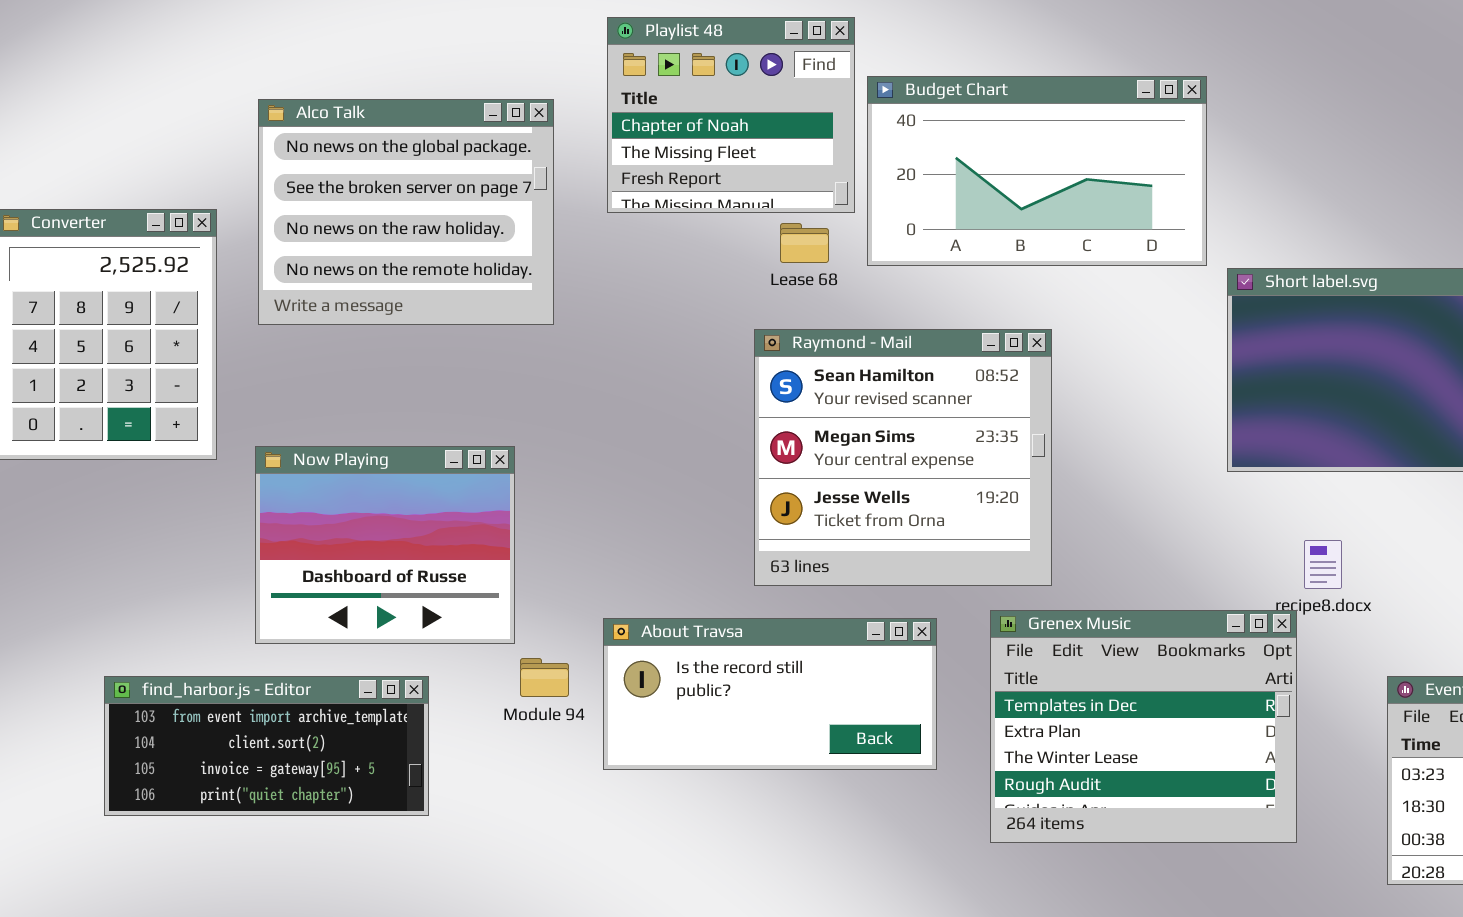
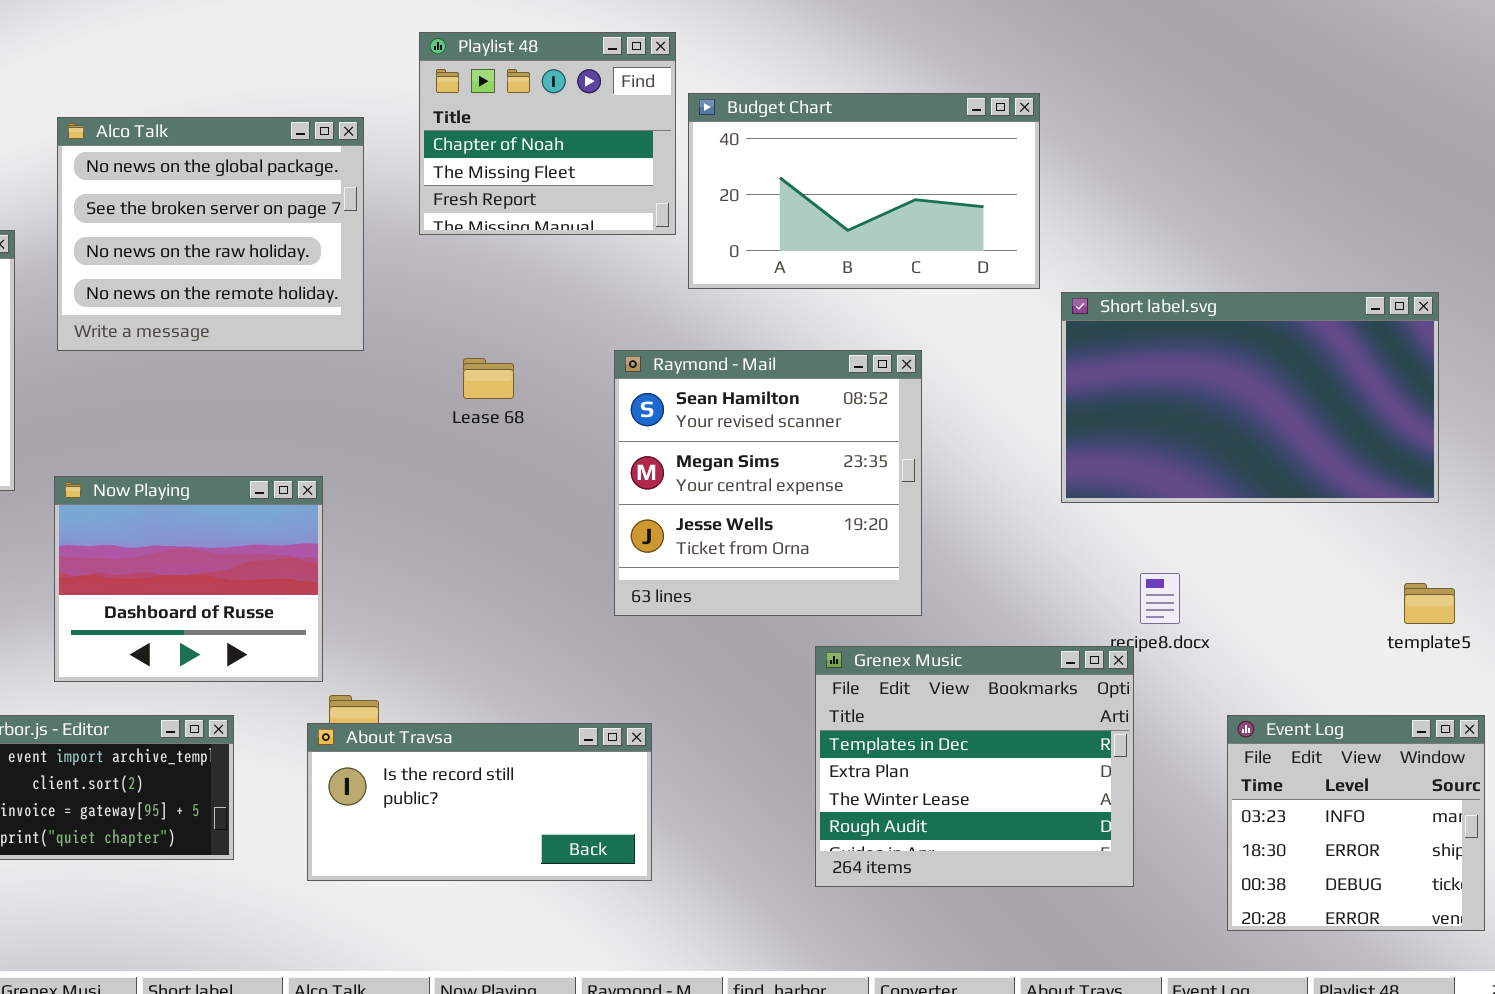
Lease 68: [780,223,829,263] -> [463,358,514,399], moved
Raymond - Mail: [754,329,1052,586] -> [614,350,922,616], moved
About Travsa: [603,618,937,770] -> [307,723,652,881], moved

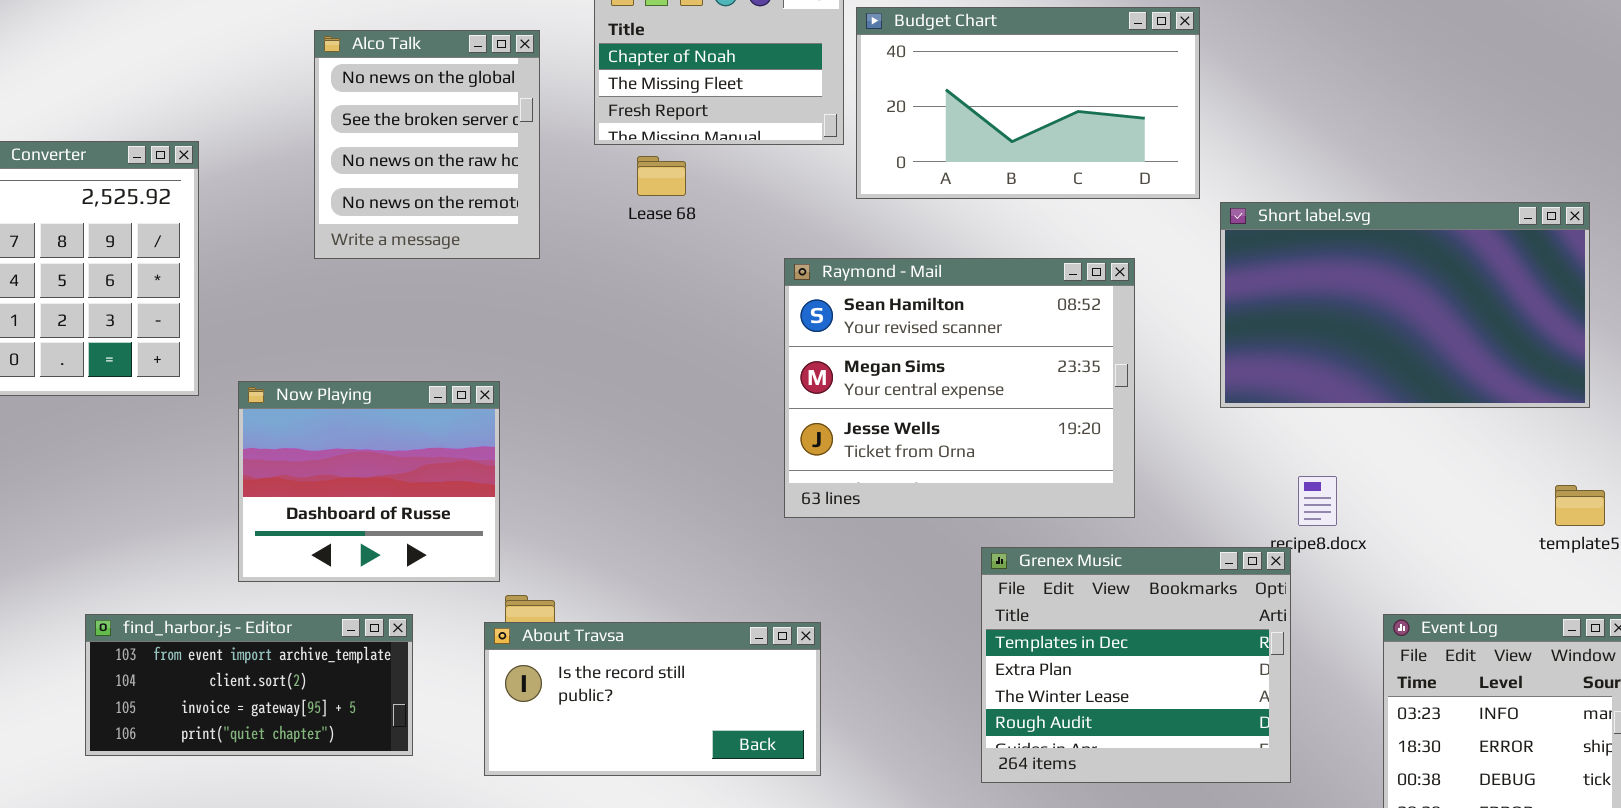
Alco Talk: [57,117,364,351] -> [314,30,540,259], resized
Raymond - Mail: [614,350,922,616] -> [784,258,1135,518], resized
Lease 68: [463,358,514,399] -> [637,156,686,196], moved

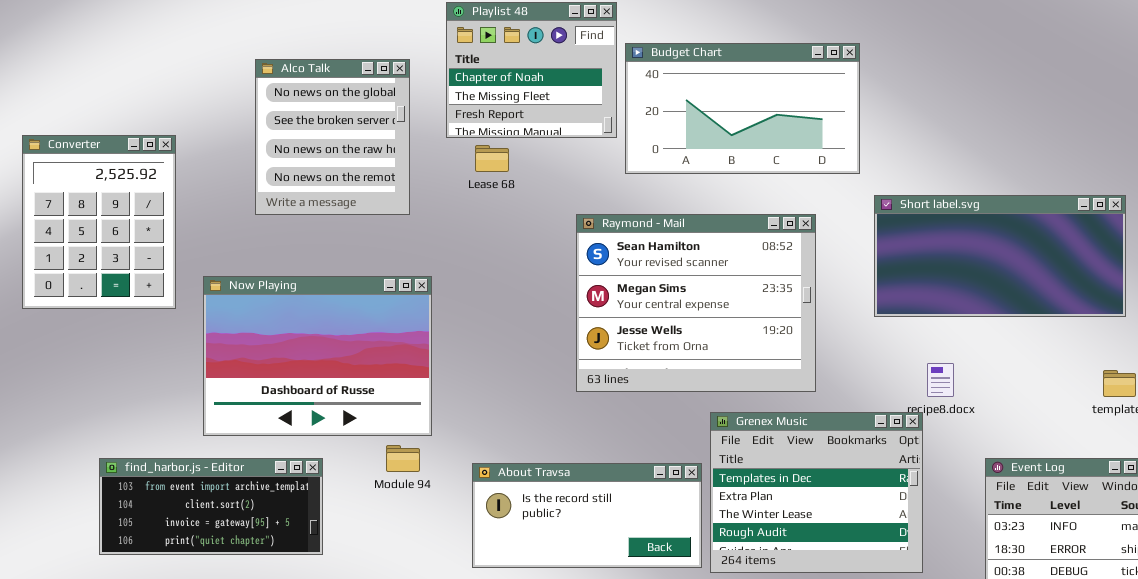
Short label.svg: [1220,202,1590,408] -> [874,195,1126,317], resized
Now Playing: [238,381,500,582] -> [203,276,432,436], resized
About Travsa: [484,622,821,776] -> [472,463,702,568], moved

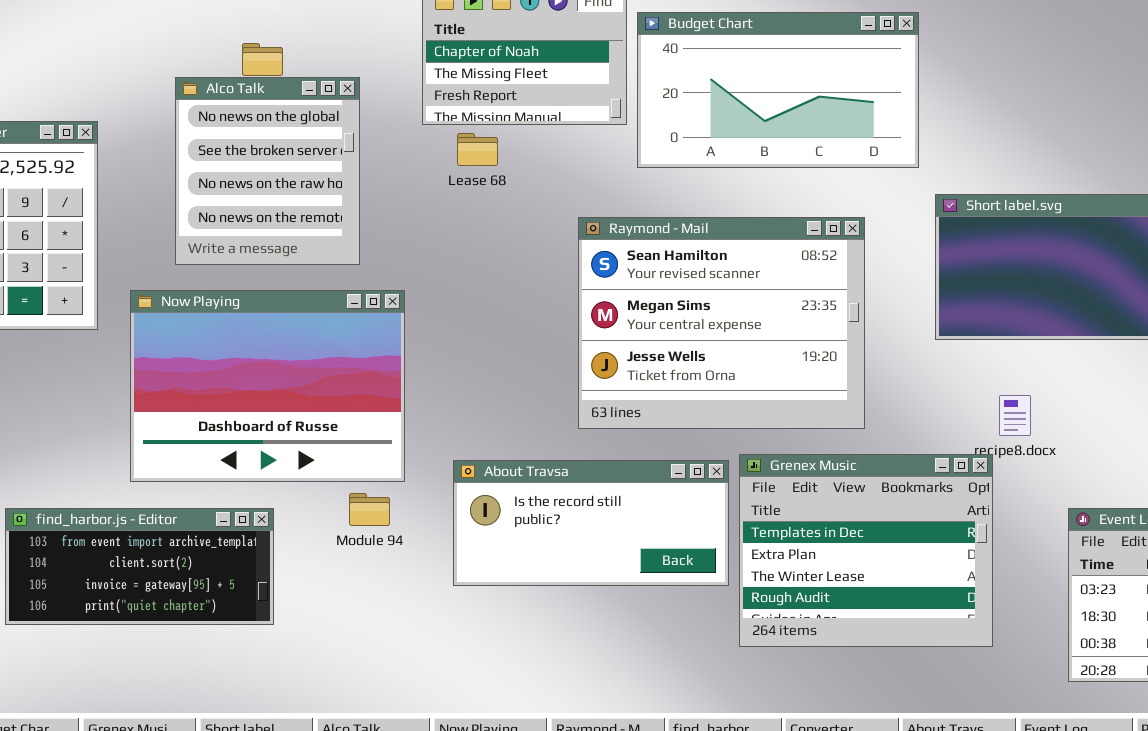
Alco Talk: [255,59,410,215] -> [175,77,360,265], moved
About Travsa: [472,463,702,568] -> [453,460,729,586], moved

